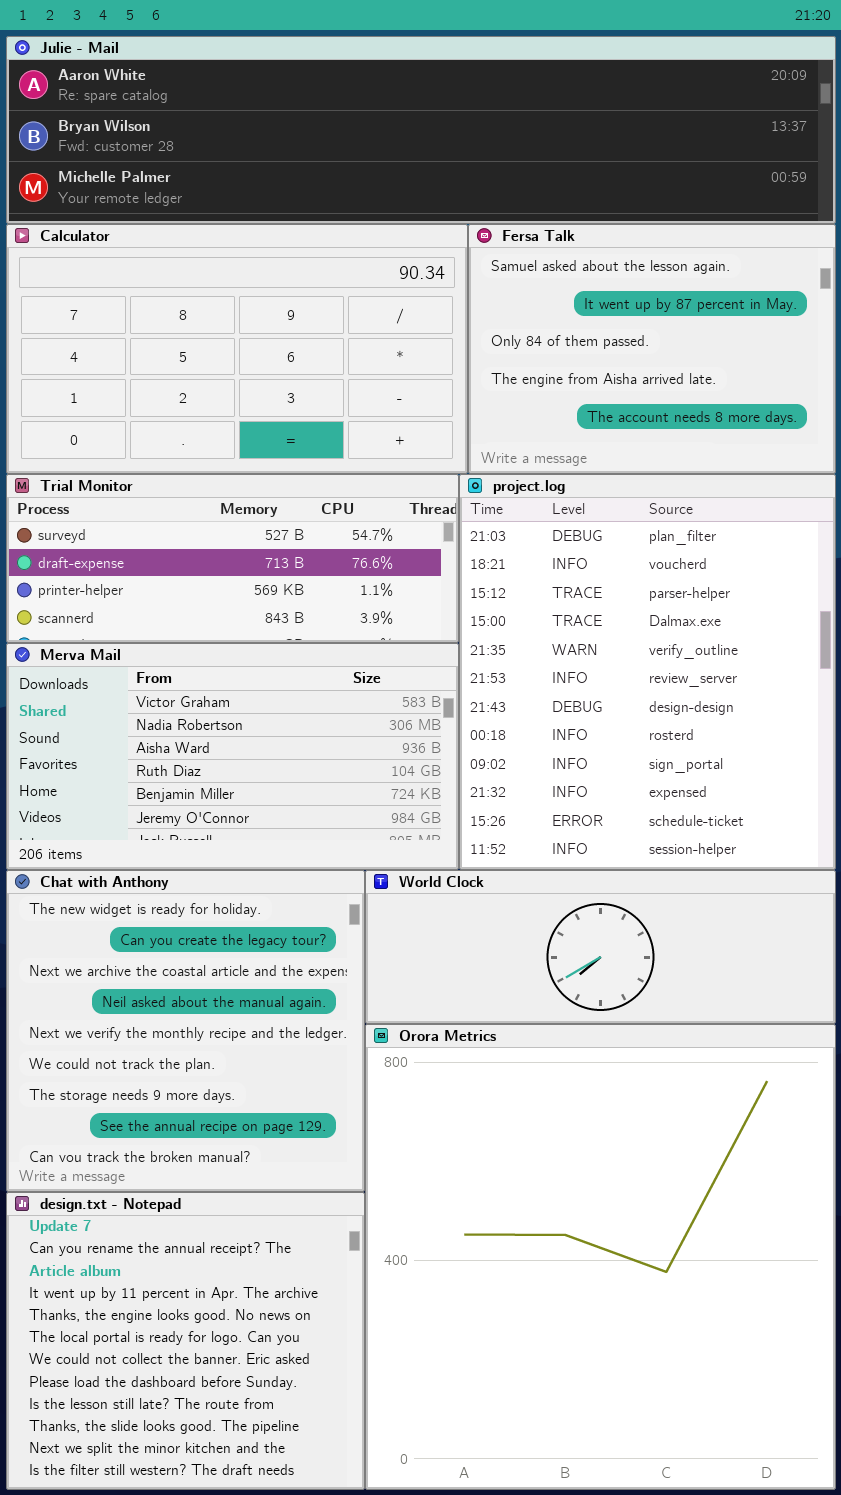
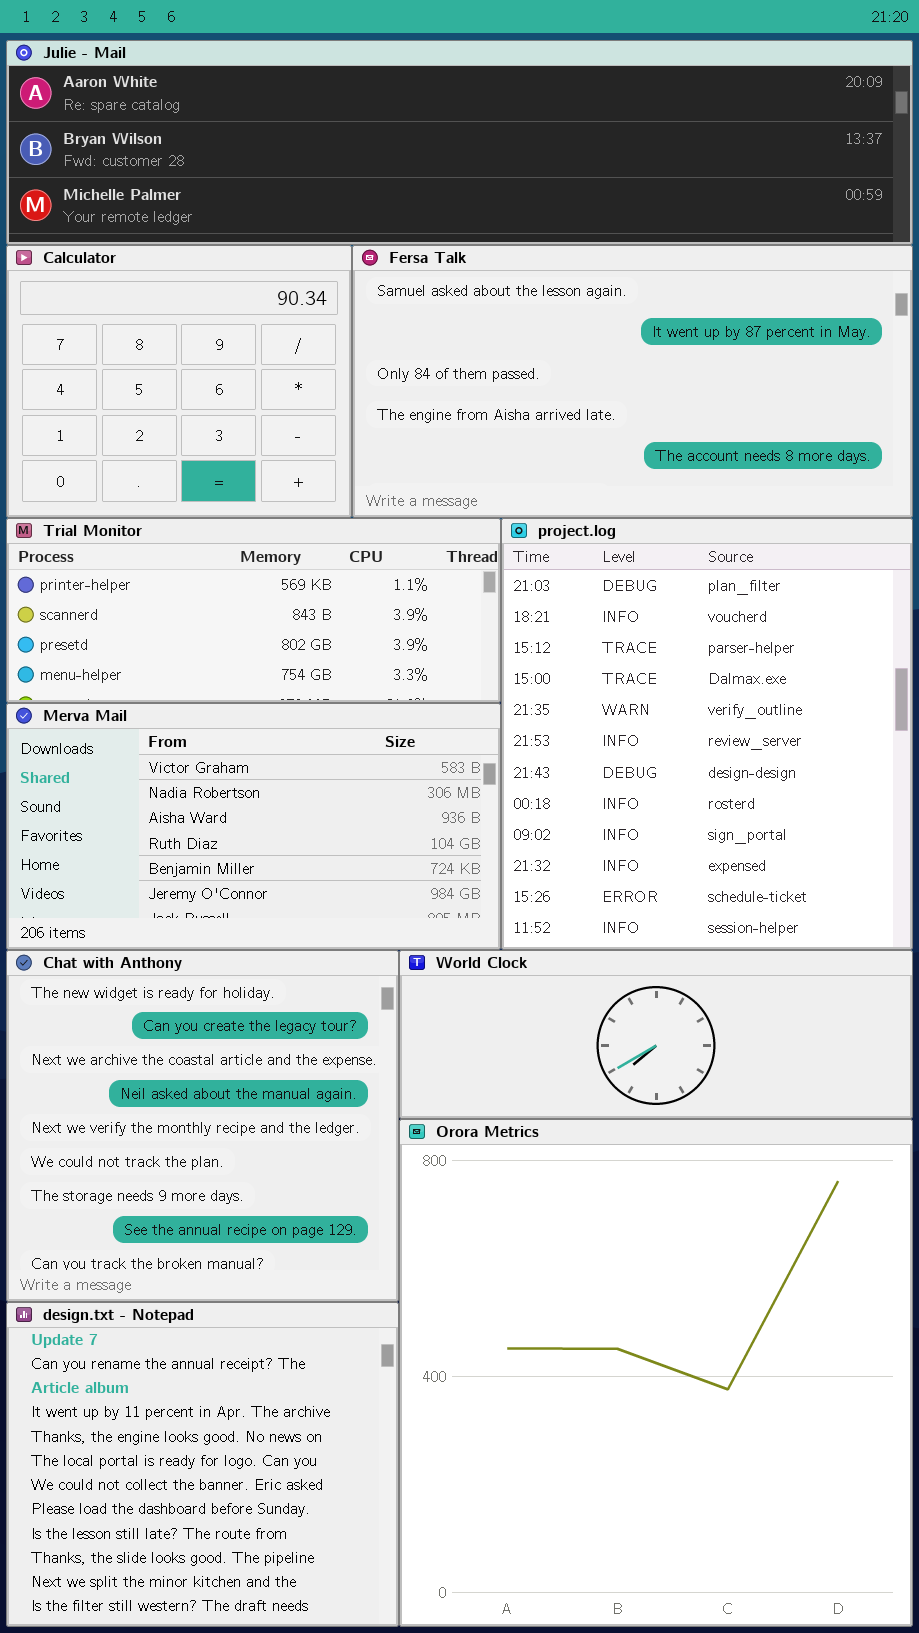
Calculator: [6,224,468,474] -> [6,245,352,518], resized
Fersa Talk: [468,224,836,474] -> [352,245,913,518], resized
Trial Monitor: [6,474,459,643] -> [6,518,501,703], scrolled down 2 rows

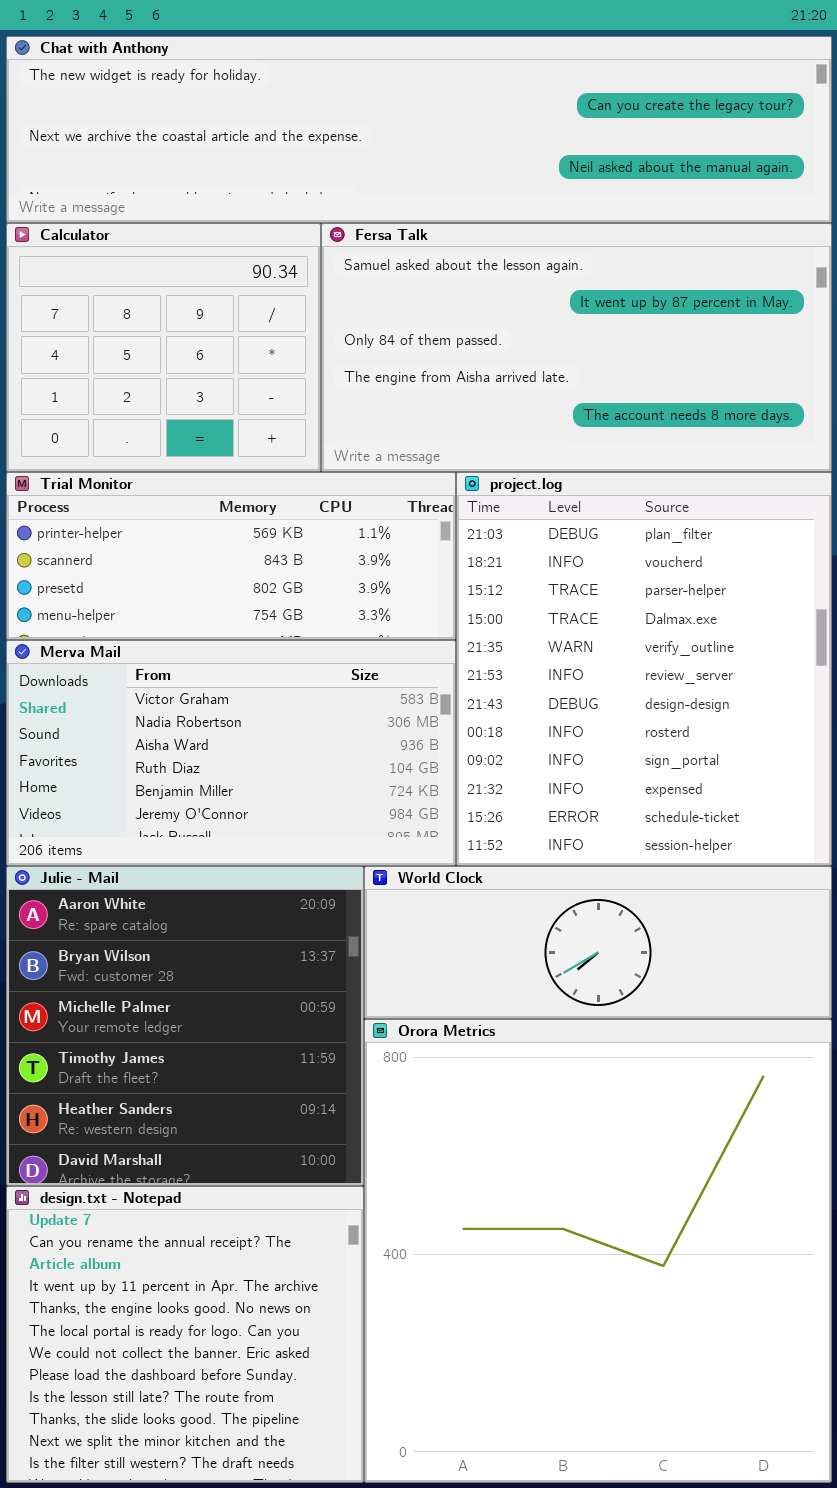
Julie - Mail: [6,40,913,245] -> [6,866,364,1186], moved, resized
Chat with Anthony: [6,950,399,1302] -> [6,36,832,223], moved, resized

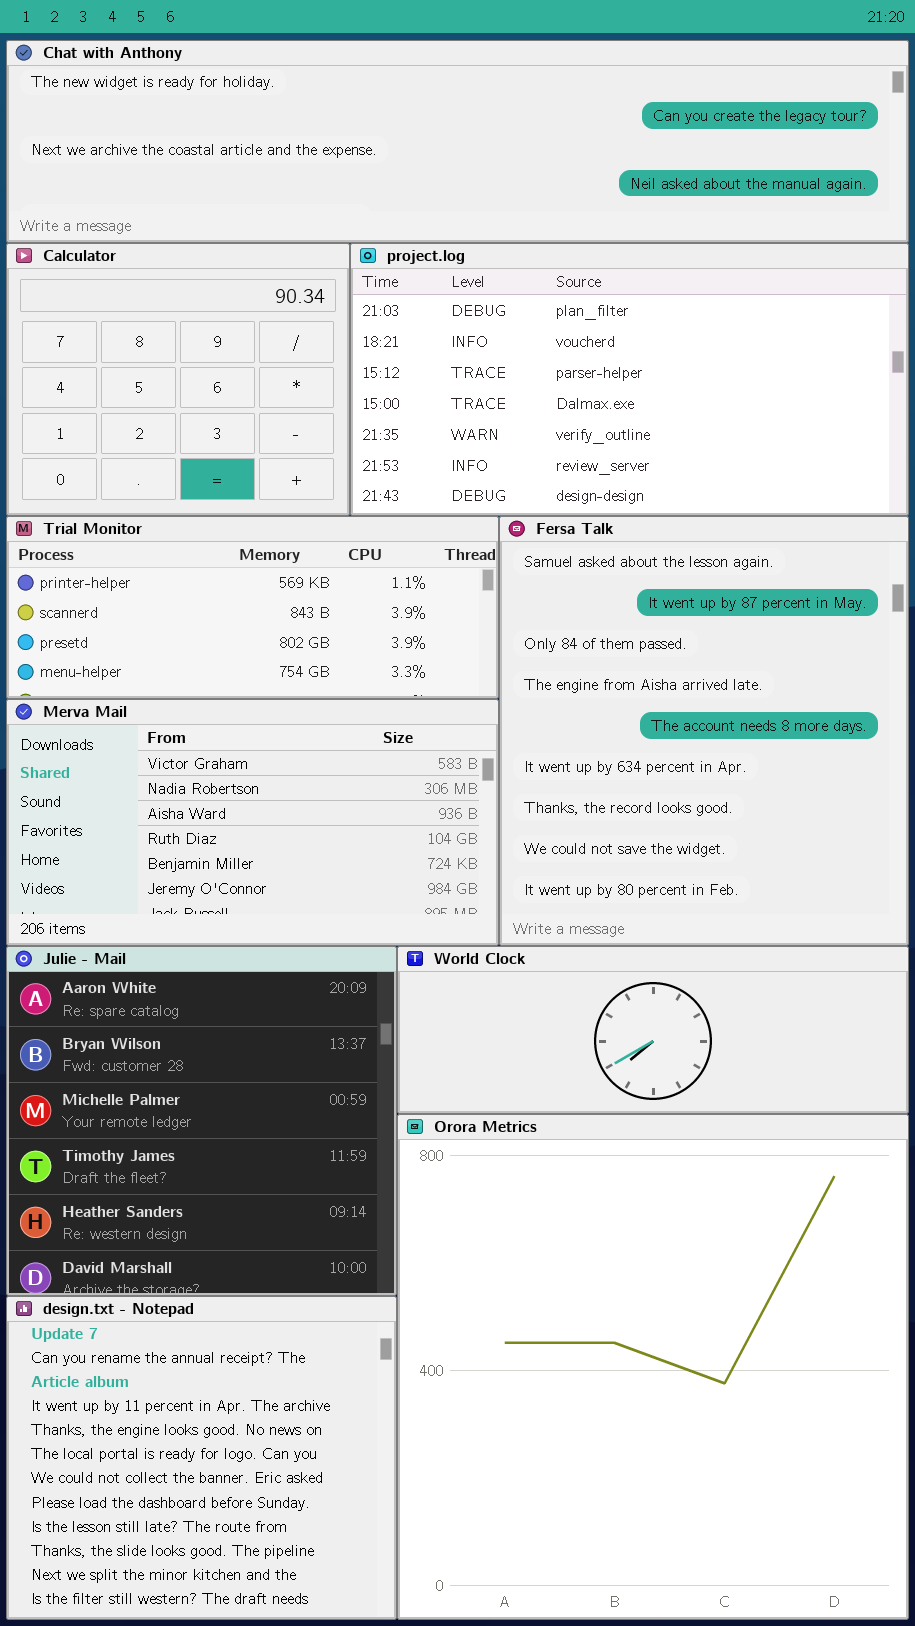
Fersa Talk: [321,223,832,472] -> [499,516,909,946], moved, resized
project.log: [456,472,832,866] -> [350,243,909,516], moved, resized

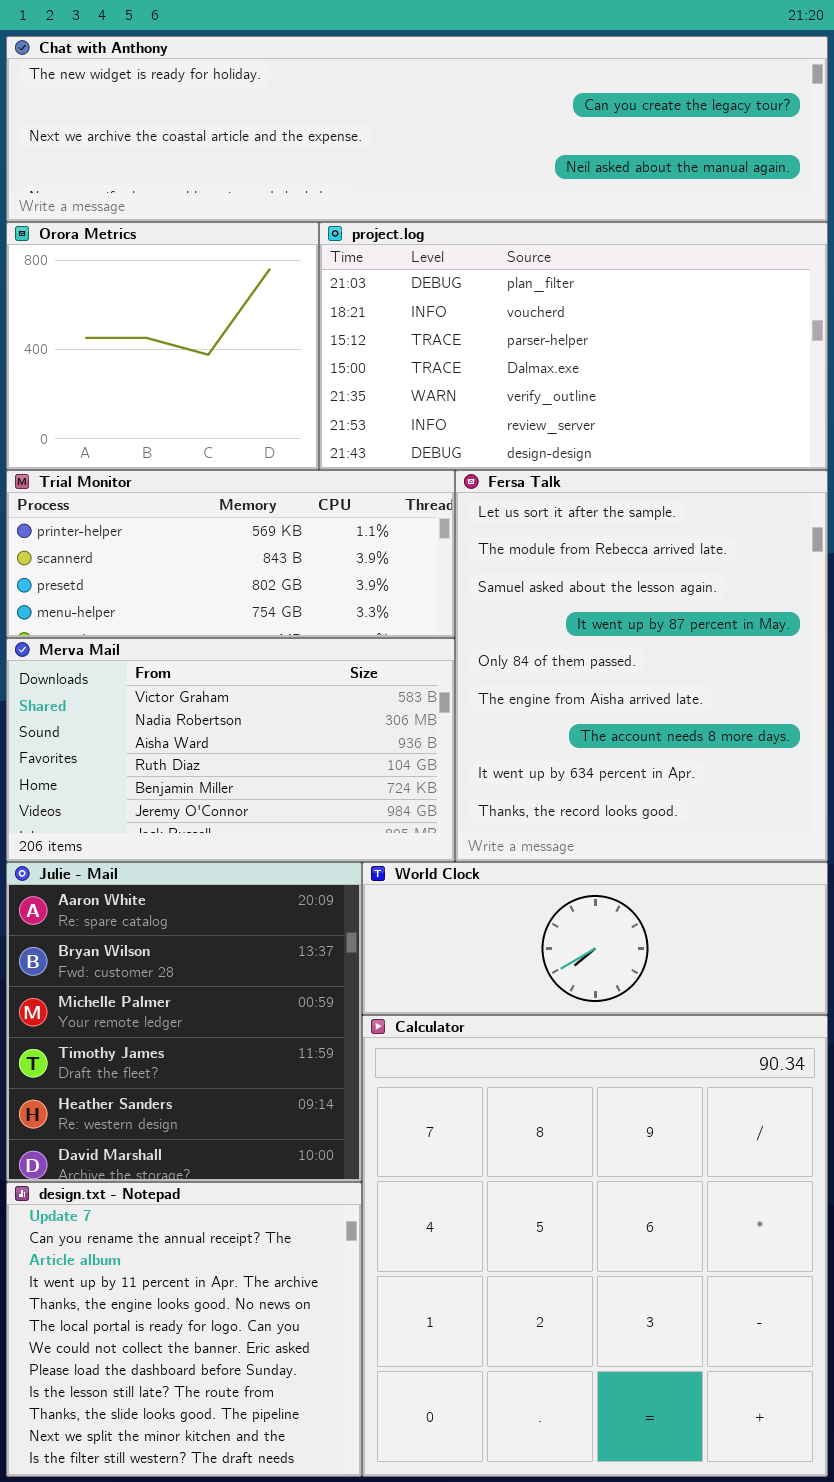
Calculator: [6,243,350,516] -> [362,1015,828,1477], moved, resized
Fersa Talk: [499,516,909,946] -> [455,470,828,862], scrolled up 2 rows
Orora Metrics: [397,1114,909,1620] -> [6,222,319,470], moved, resized

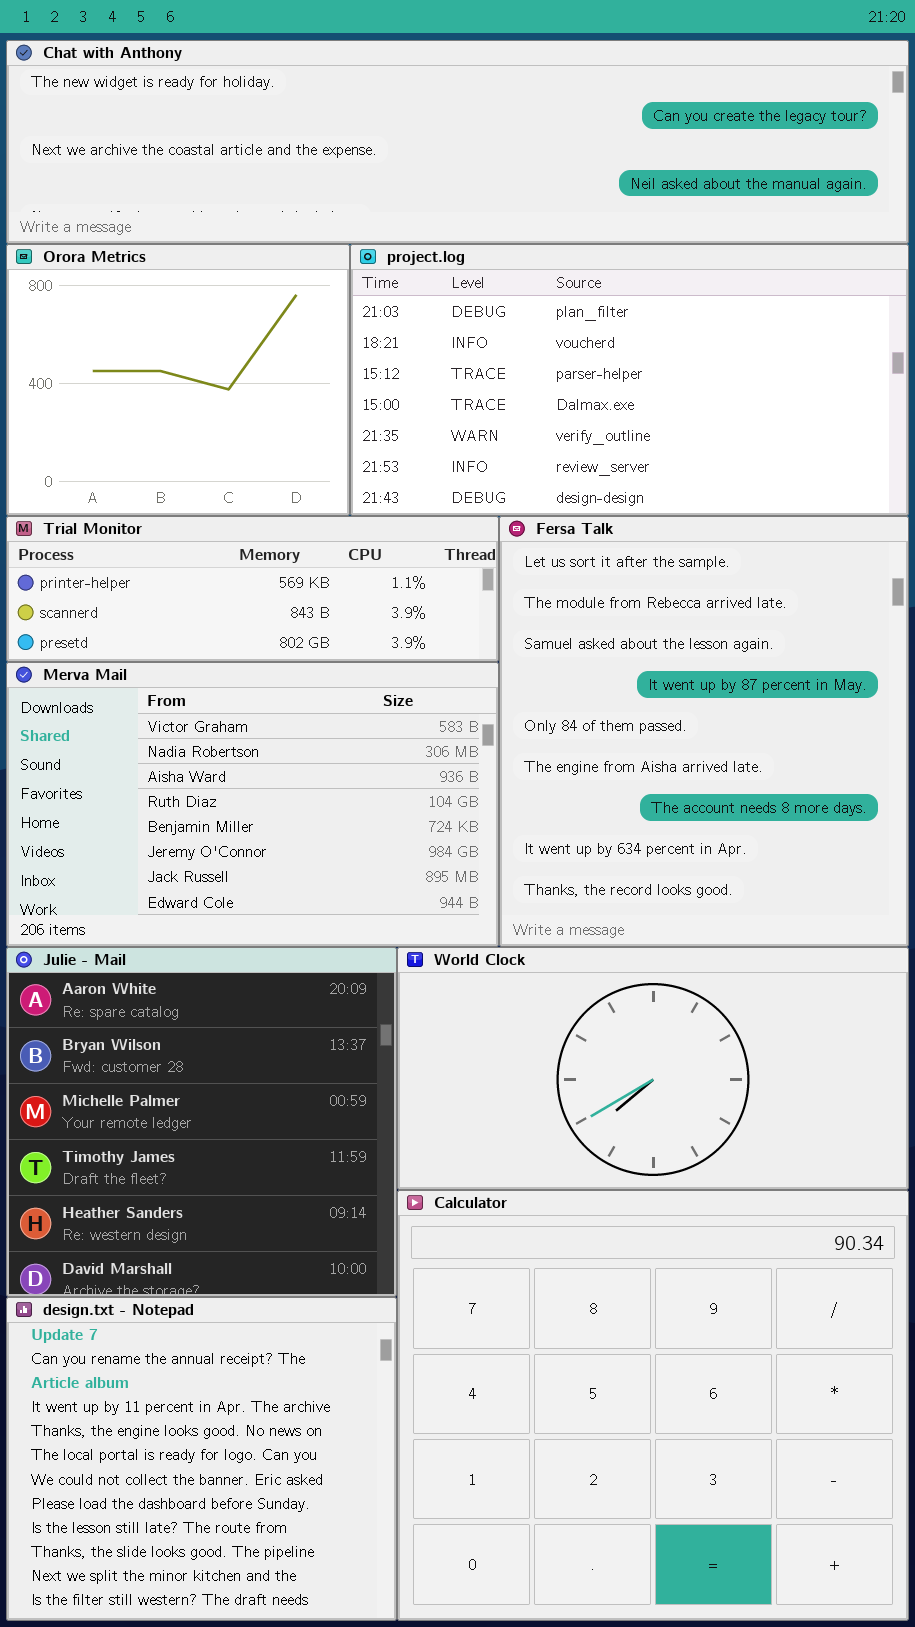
Trial Monitor: [6,470,455,638] -> [6,516,499,662], resized
Merva Mail: [6,638,455,862] -> [6,662,499,947], resized
World Clock: [362,862,828,1015] -> [397,947,909,1190], resized
Calculator: [362,1015,828,1477] -> [397,1190,909,1621], resized

